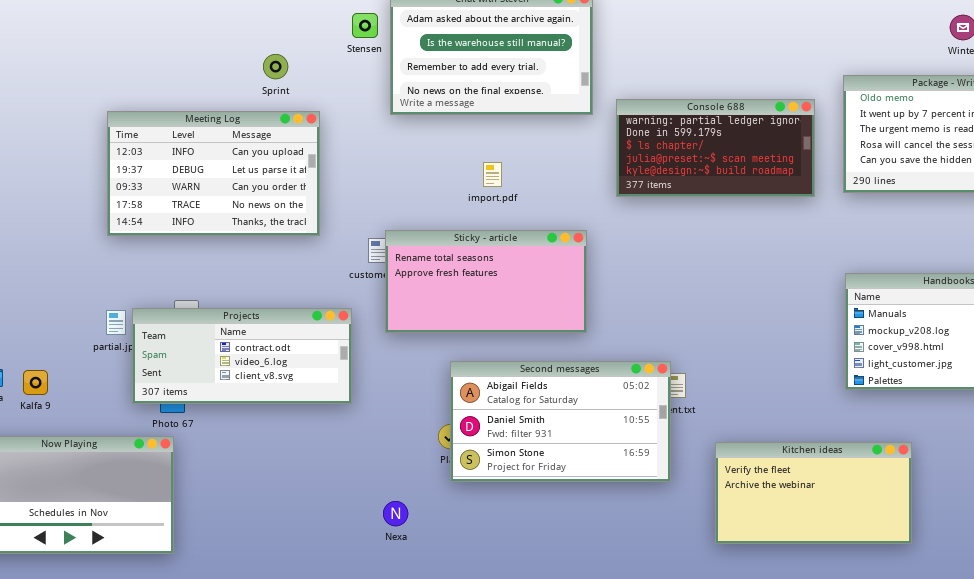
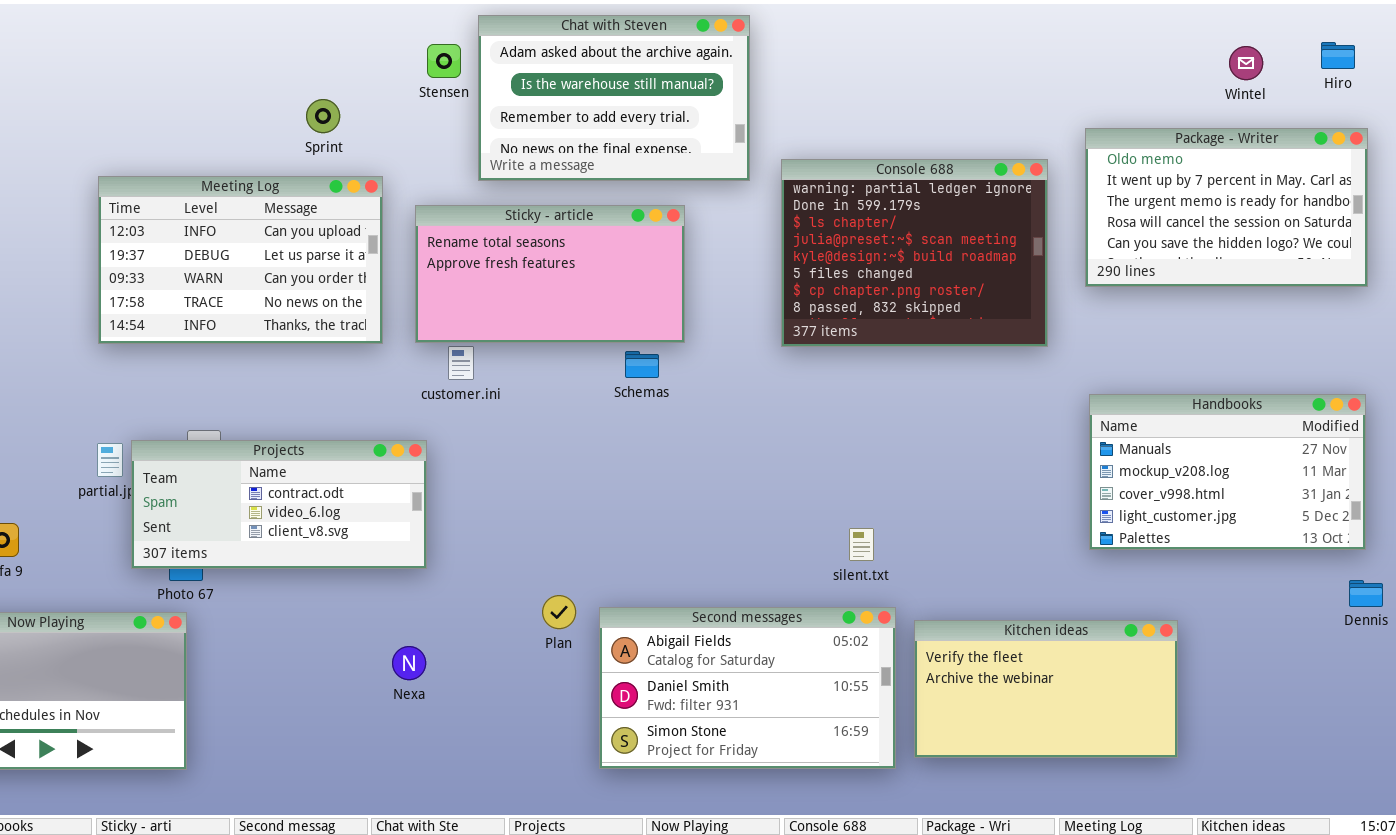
Console 688: [616,99,815,197] -> [781,159,1048,347], resized
Sticky - article: [385,230,587,333] -> [415,205,685,343], moved
Second messages: [450,361,671,482] -> [599,607,896,769], moved
Nexa: [383,501,408,526] -> [392,646,426,680], moved

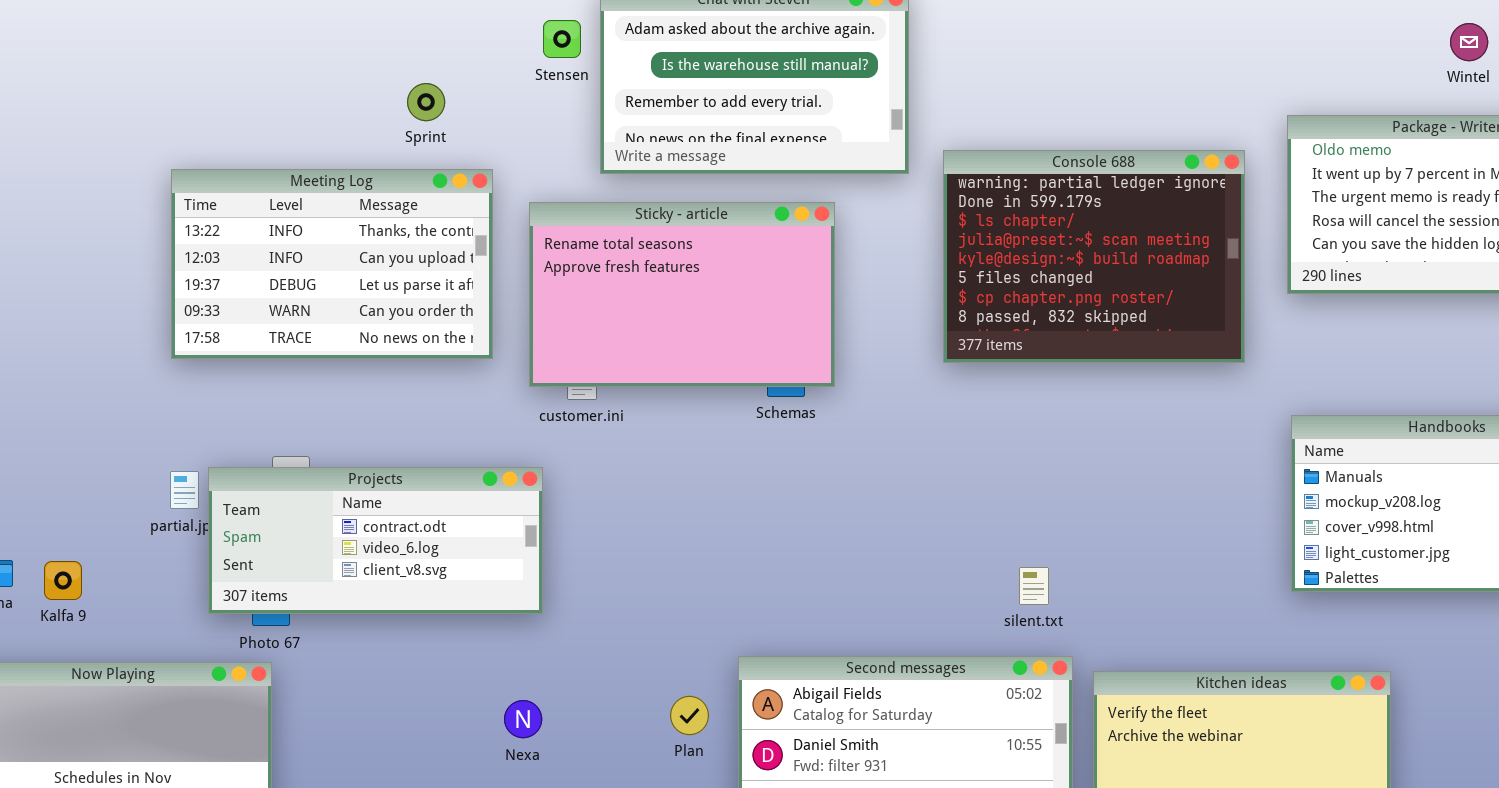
Meeting Log: [98,176,383,344] -> [171,169,493,359], scrolled up 1 row
Sticky - article: [415,205,685,343] -> [529,202,835,387], resized
Plan: [542,595,576,629] -> [670,696,709,735], moved

